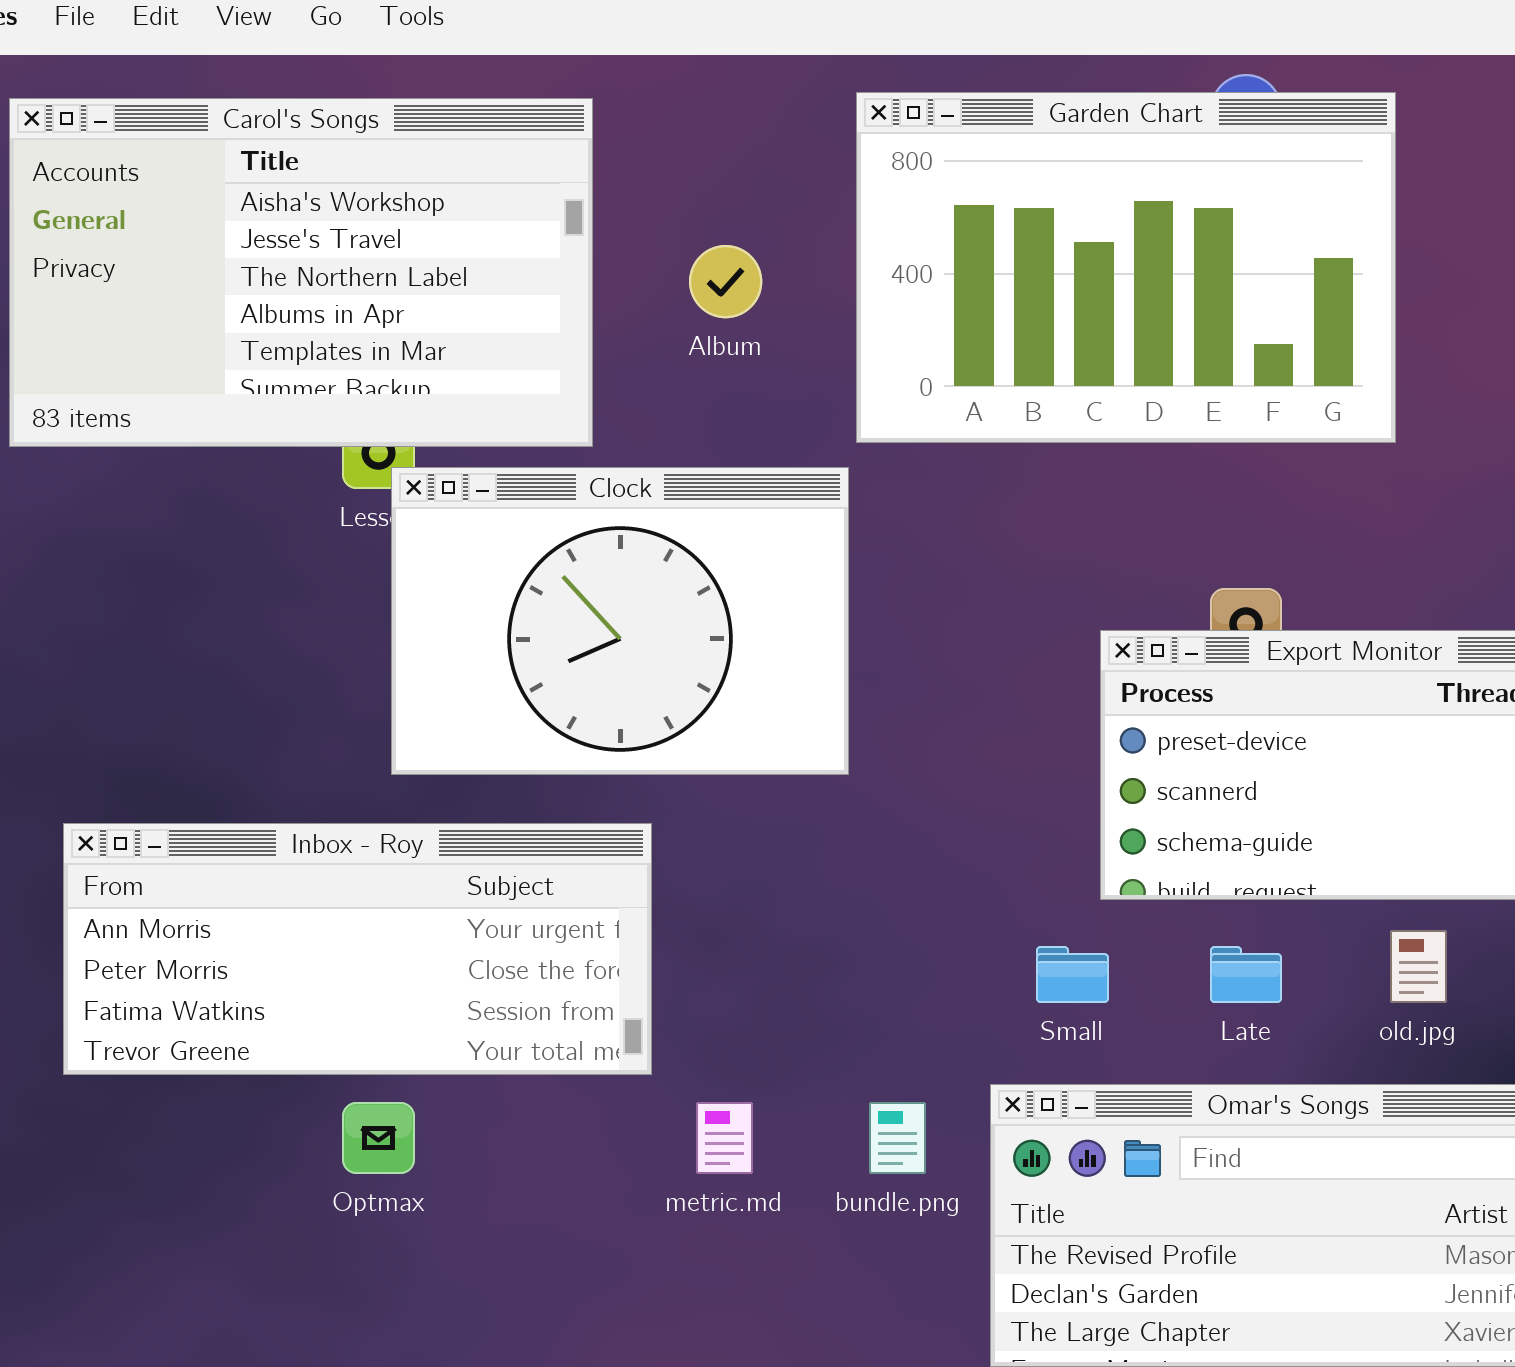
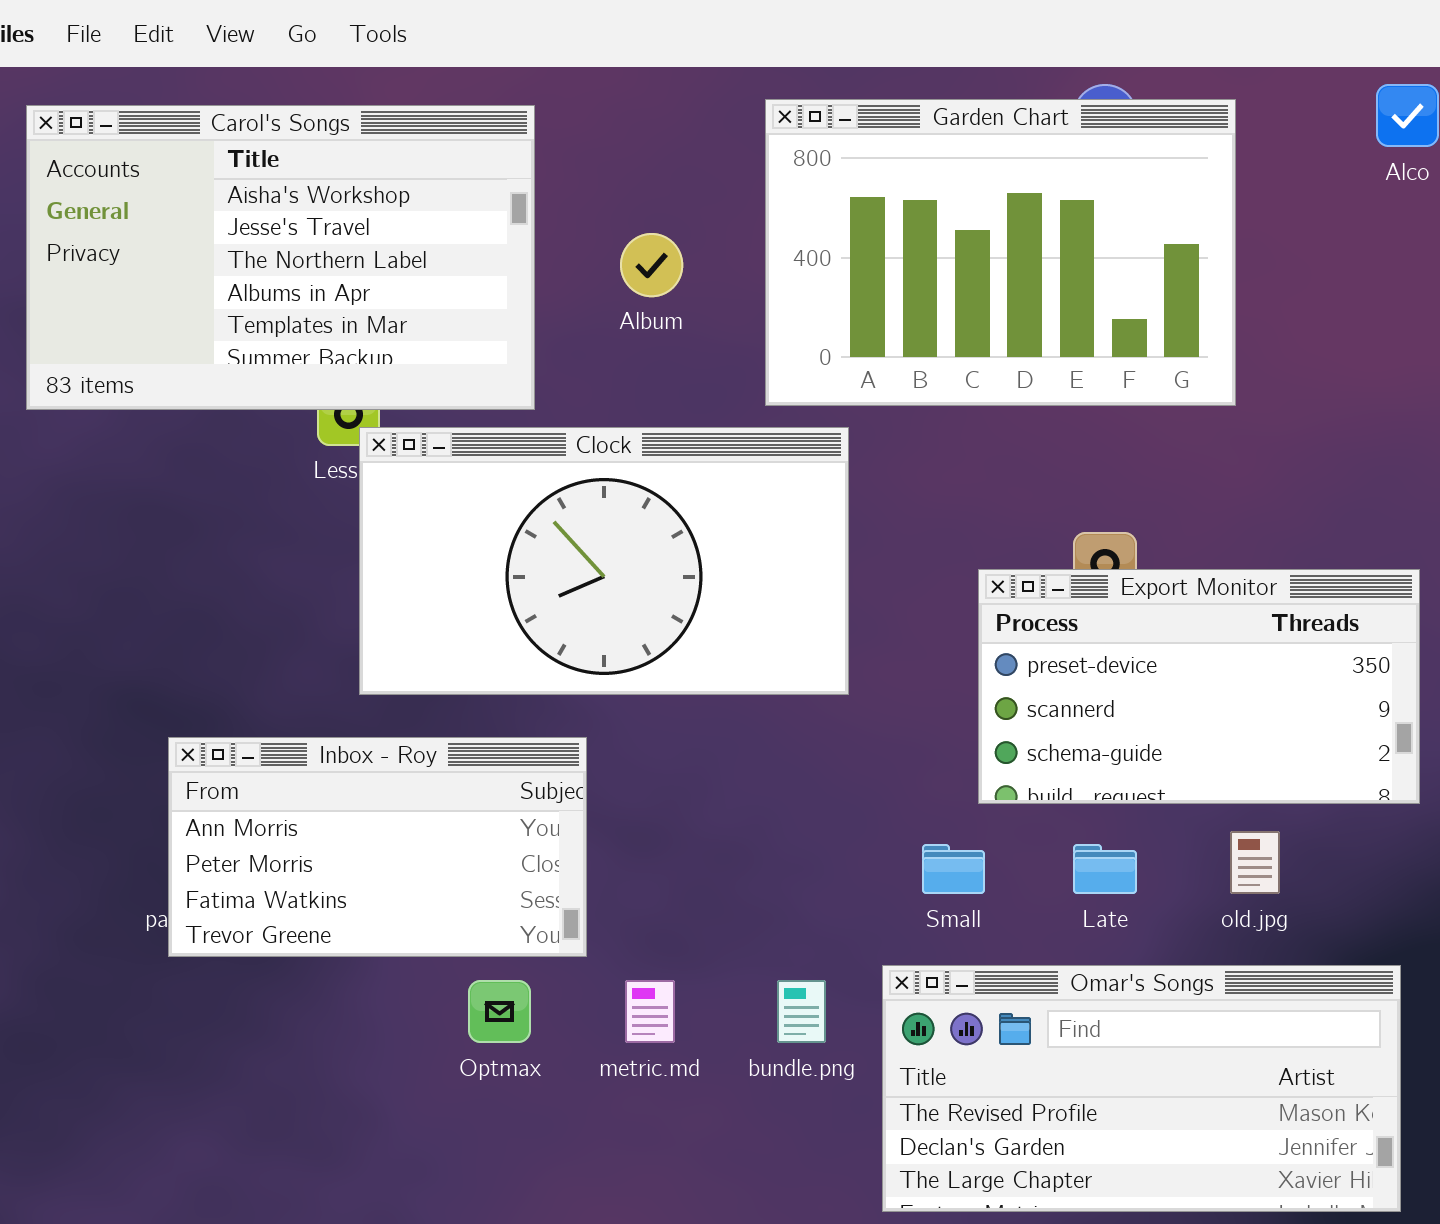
Clock: [391,467,849,775] -> [359,427,849,695], resized
Inbox - Roy: [63,823,652,1075] -> [168,737,587,957], resized
Optmax: [342,1102,415,1174] -> [468,980,531,1043], moved

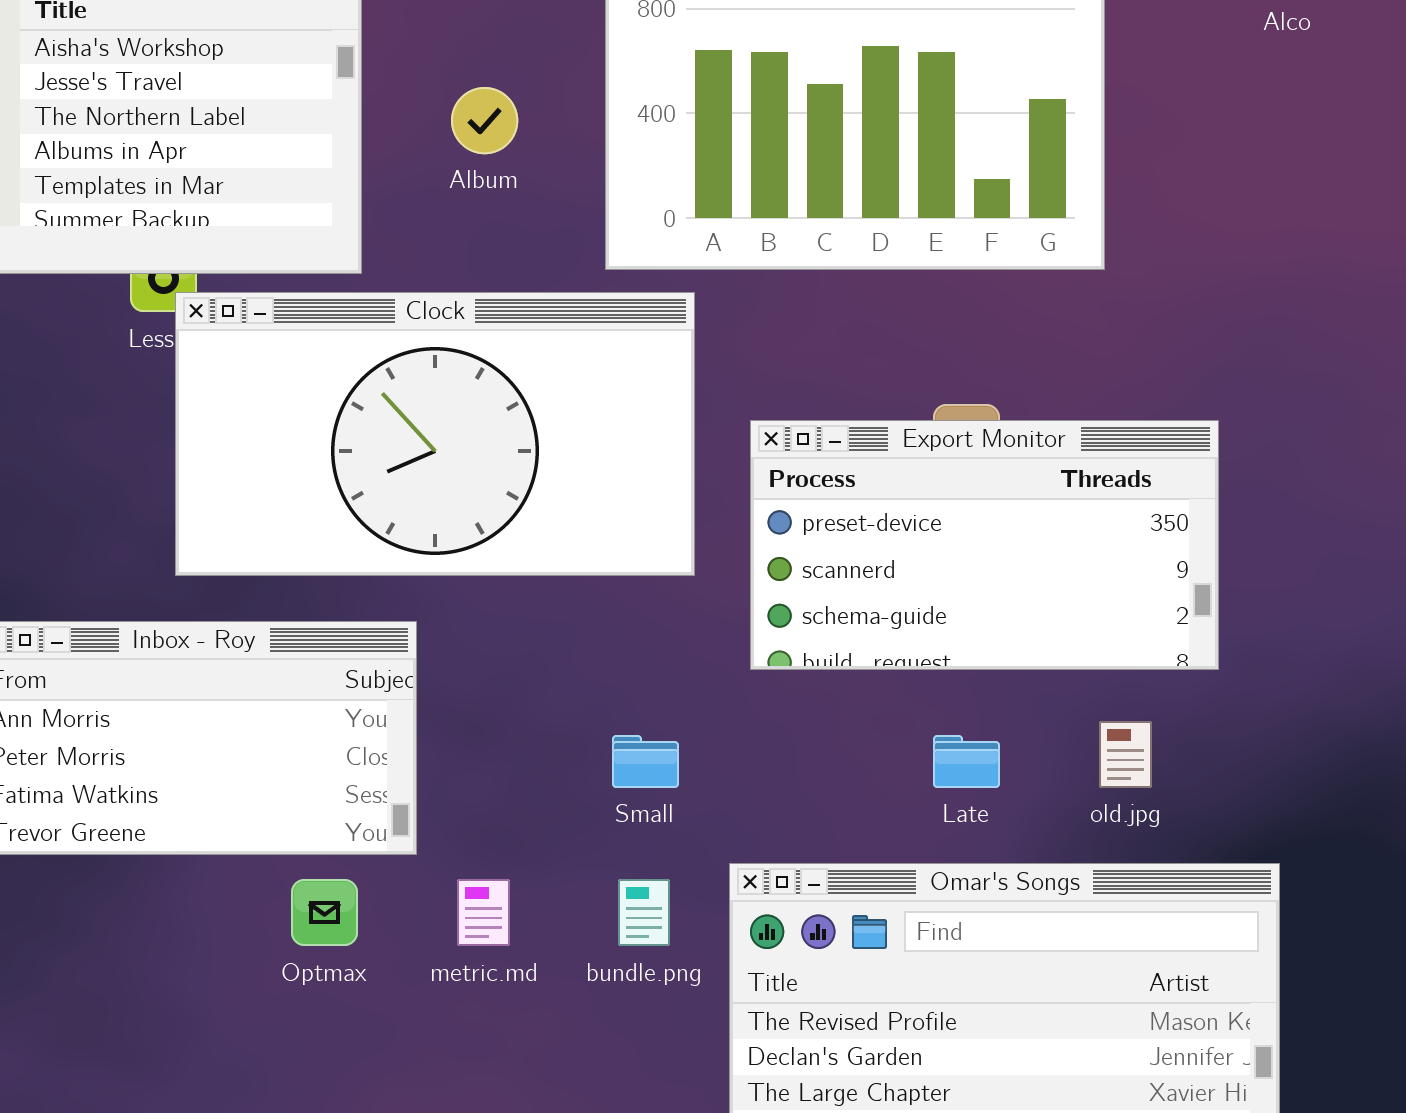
Export Monitor: [978,569,1420,804] -> [750,420,1219,670], moved
Small: [922,844,985,894] -> [612,735,679,788], moved

